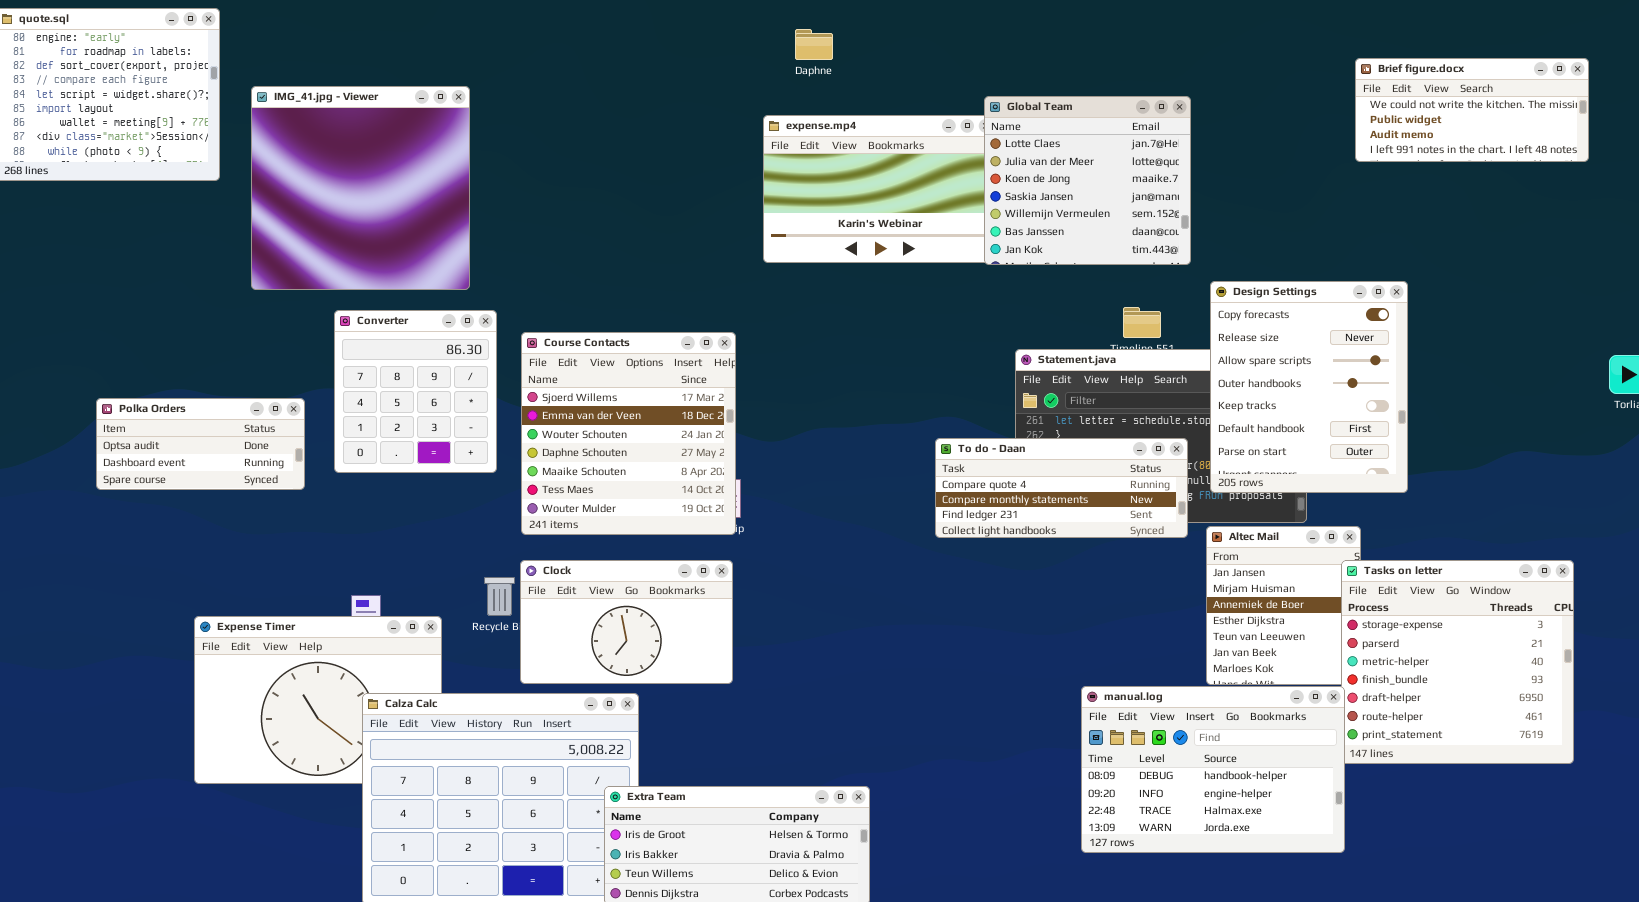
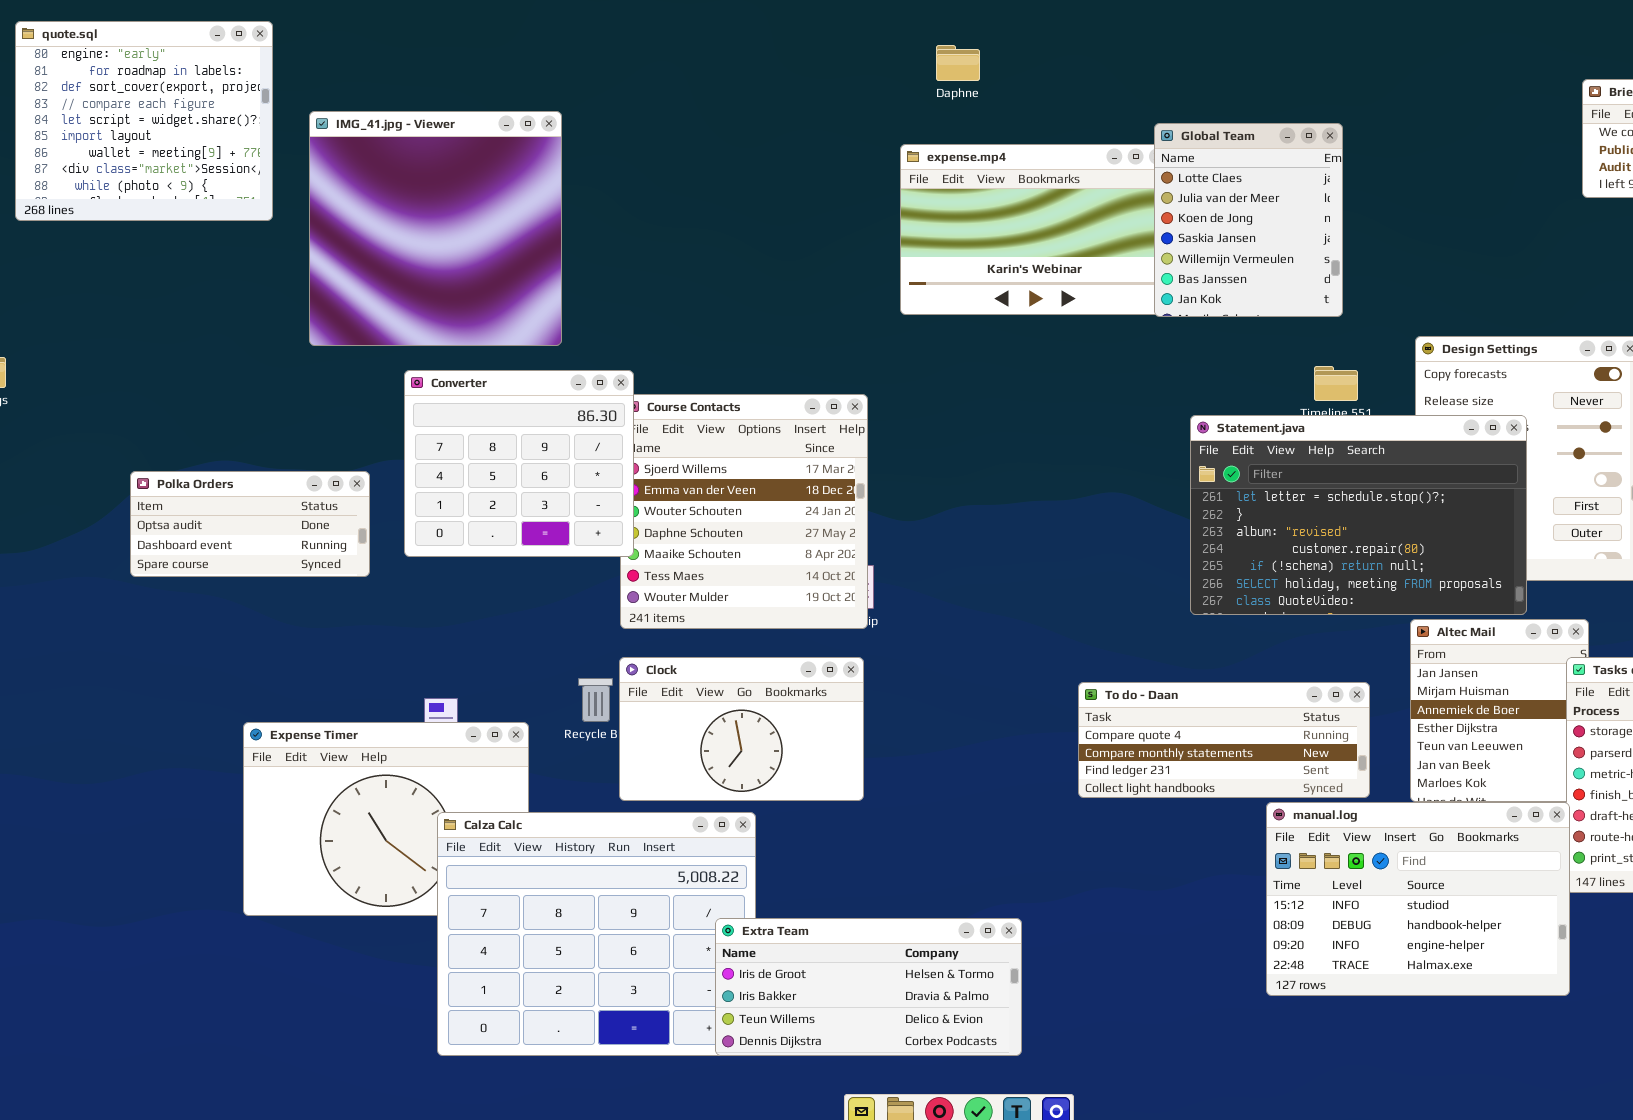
Global Team: [984,96,1191,265] -> [1154,123,1343,317], resized
Converter: [334,310,497,473] -> [404,370,634,557], resized
Statement.java: [1015,349,1307,523] -> [1190,415,1527,615], raised
To do - Daan: [935,438,1188,538] -> [1078,682,1370,798], moved
manual.log: [1081,686,1345,853] -> [1266,802,1570,996], scrolled up 1 row

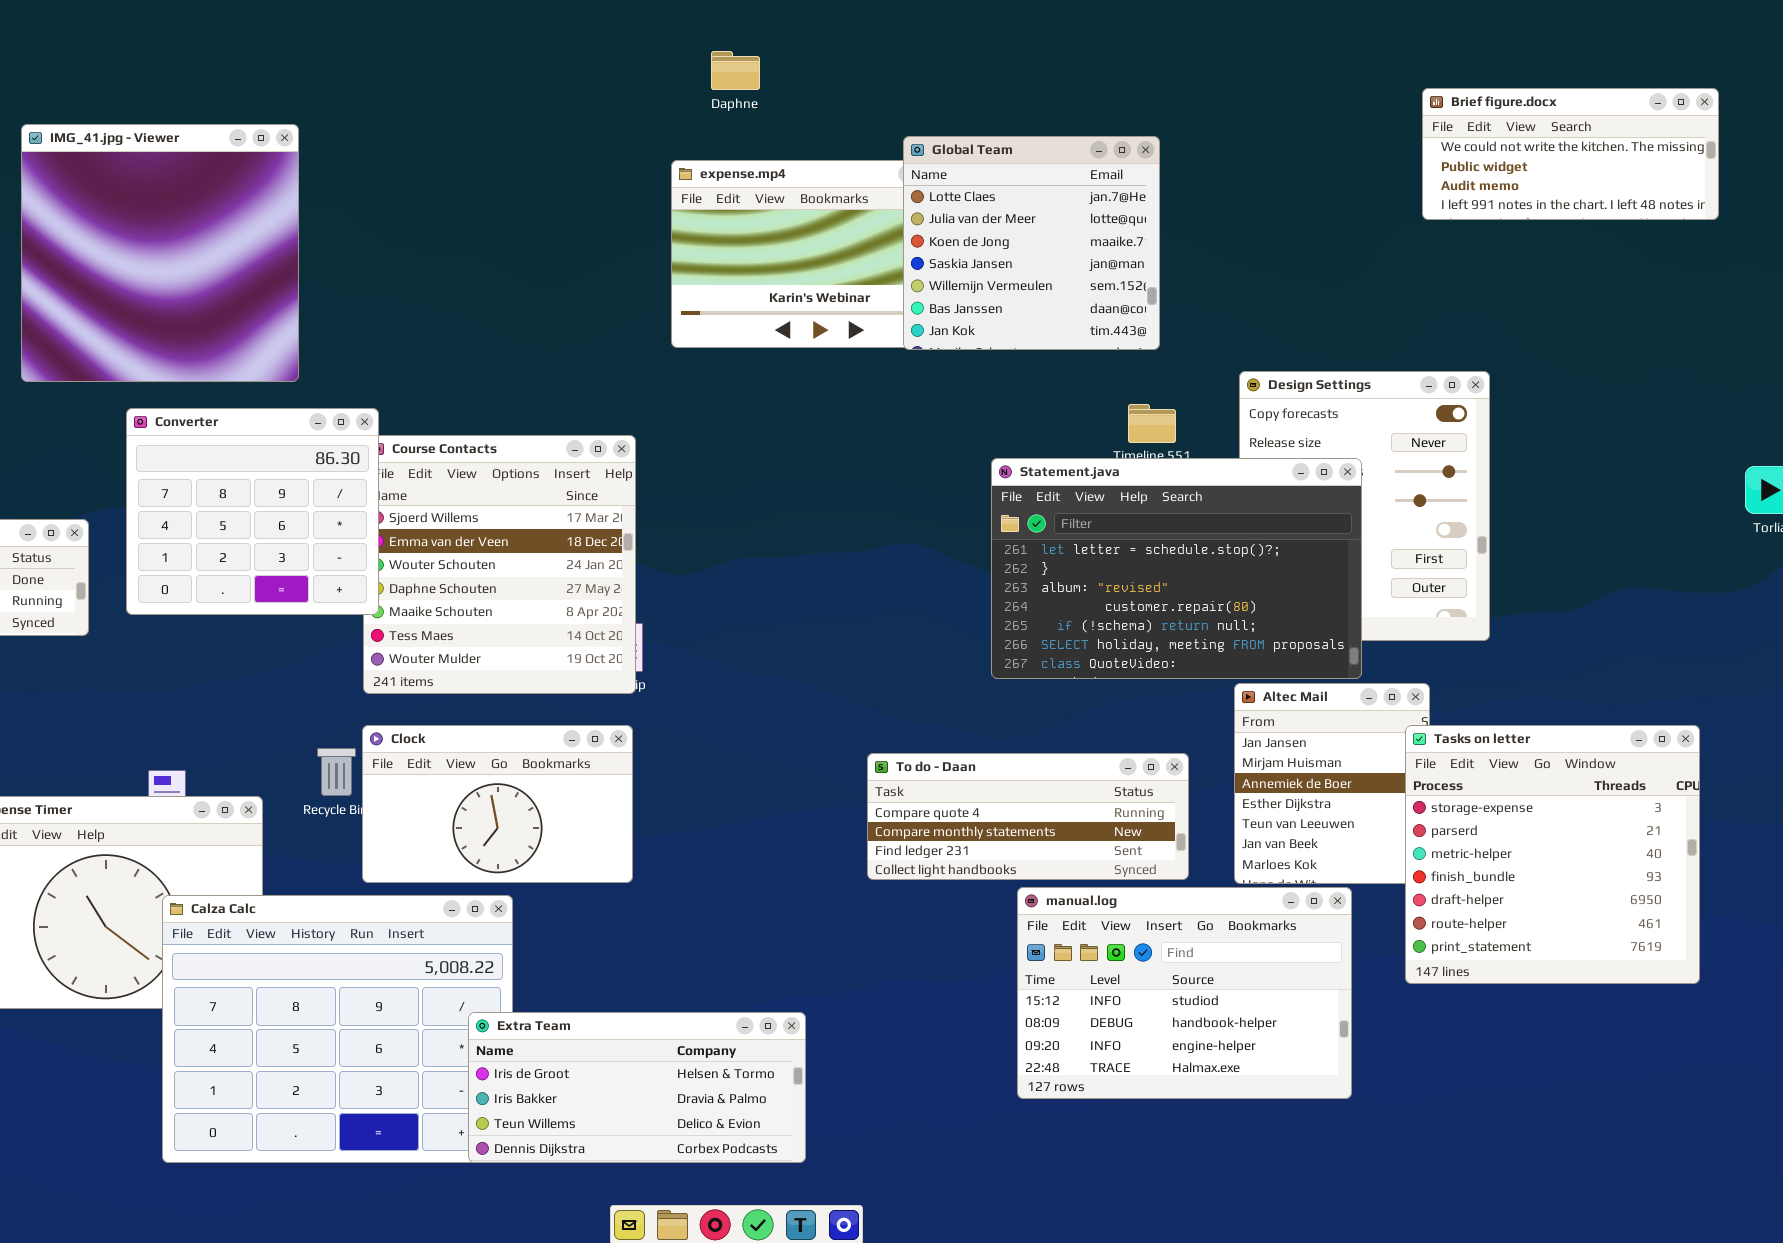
Global Team: [1154,123,1343,317] -> [903,136,1160,350], resized
manual.log: [1266,802,1570,996] -> [1017,887,1352,1099], moved

